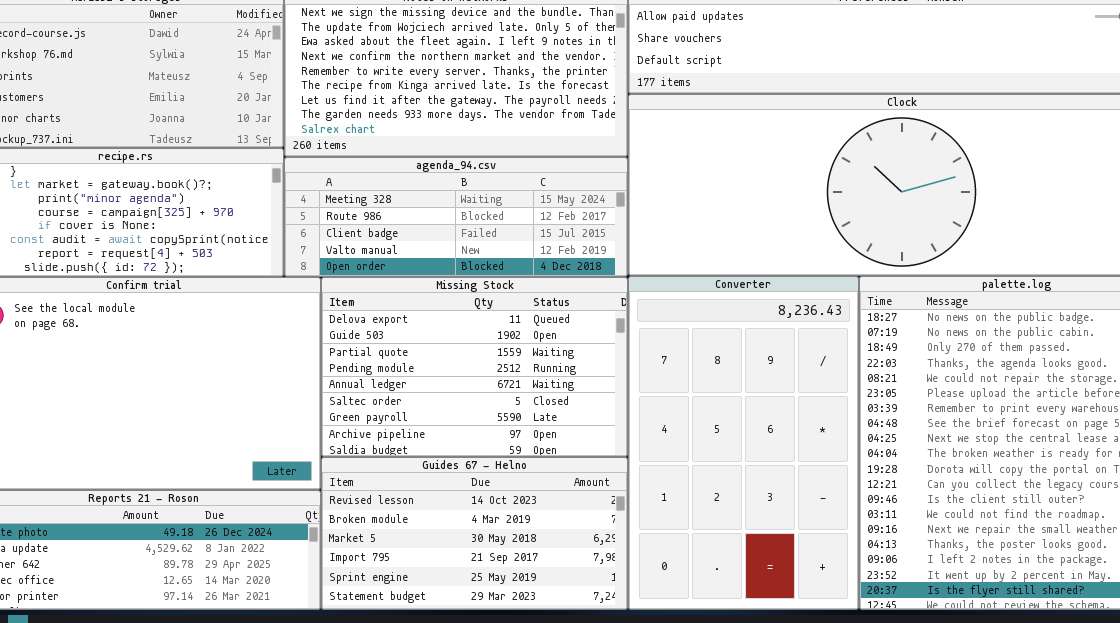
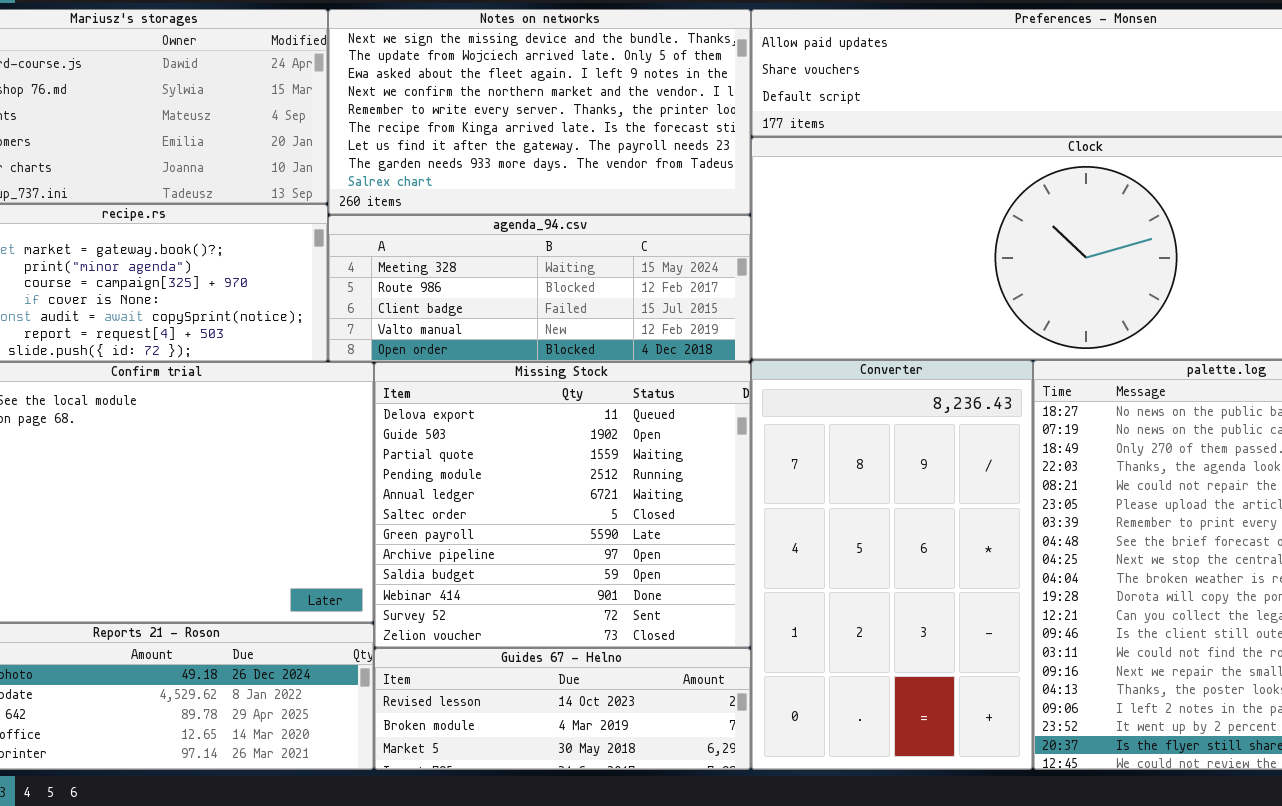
Missing Stock: [321,277,628,457] -> [374,362,751,648], resized
Guides 67 - Helno: [321,457,628,610] -> [374,648,751,770], resized

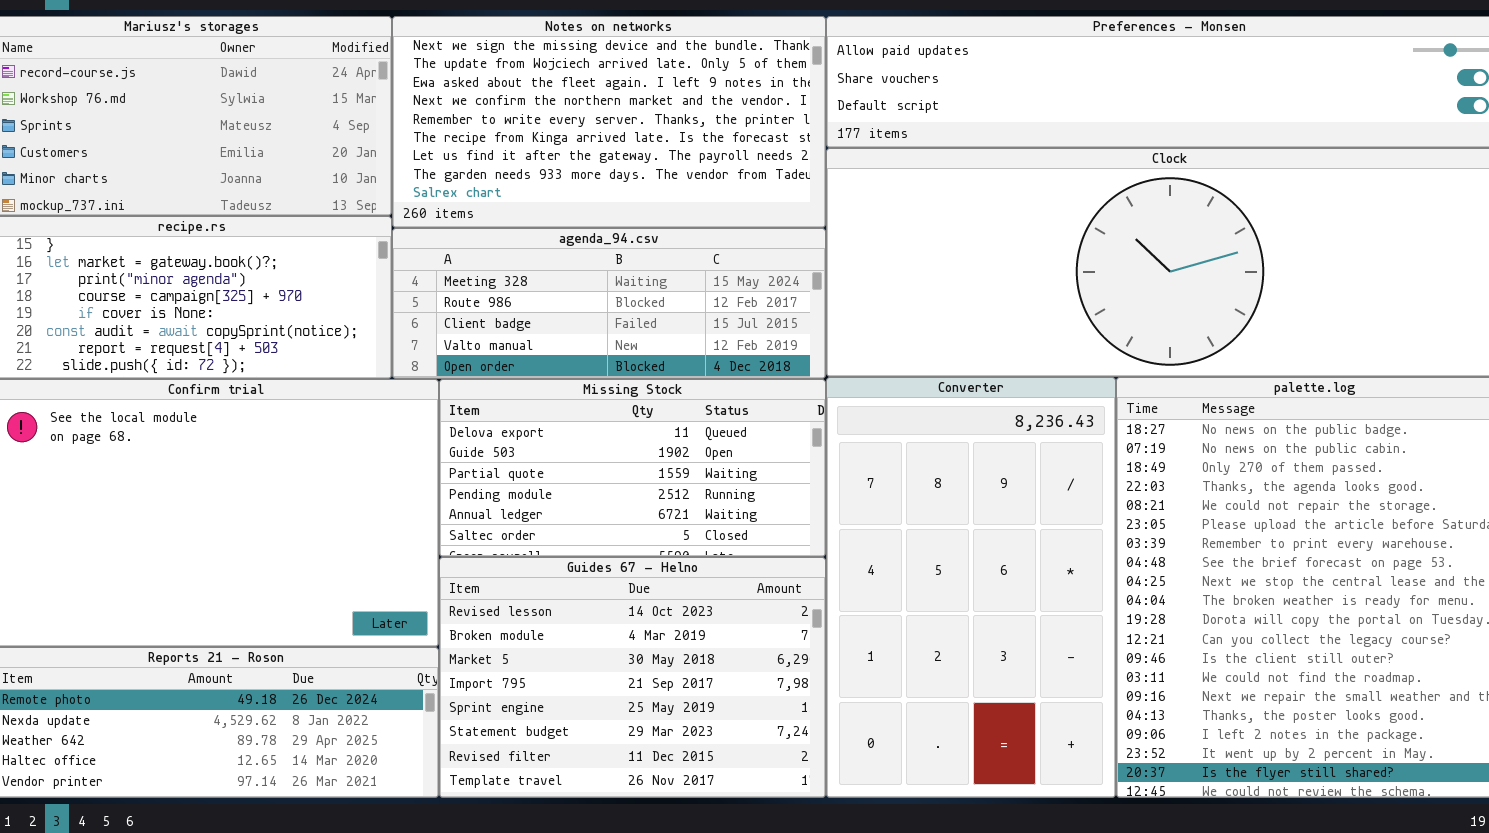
Missing Stock: [374,362,751,648] -> [439,379,826,557], resized
Guides 67 - Helno: [374,648,751,770] -> [439,557,826,798], resized

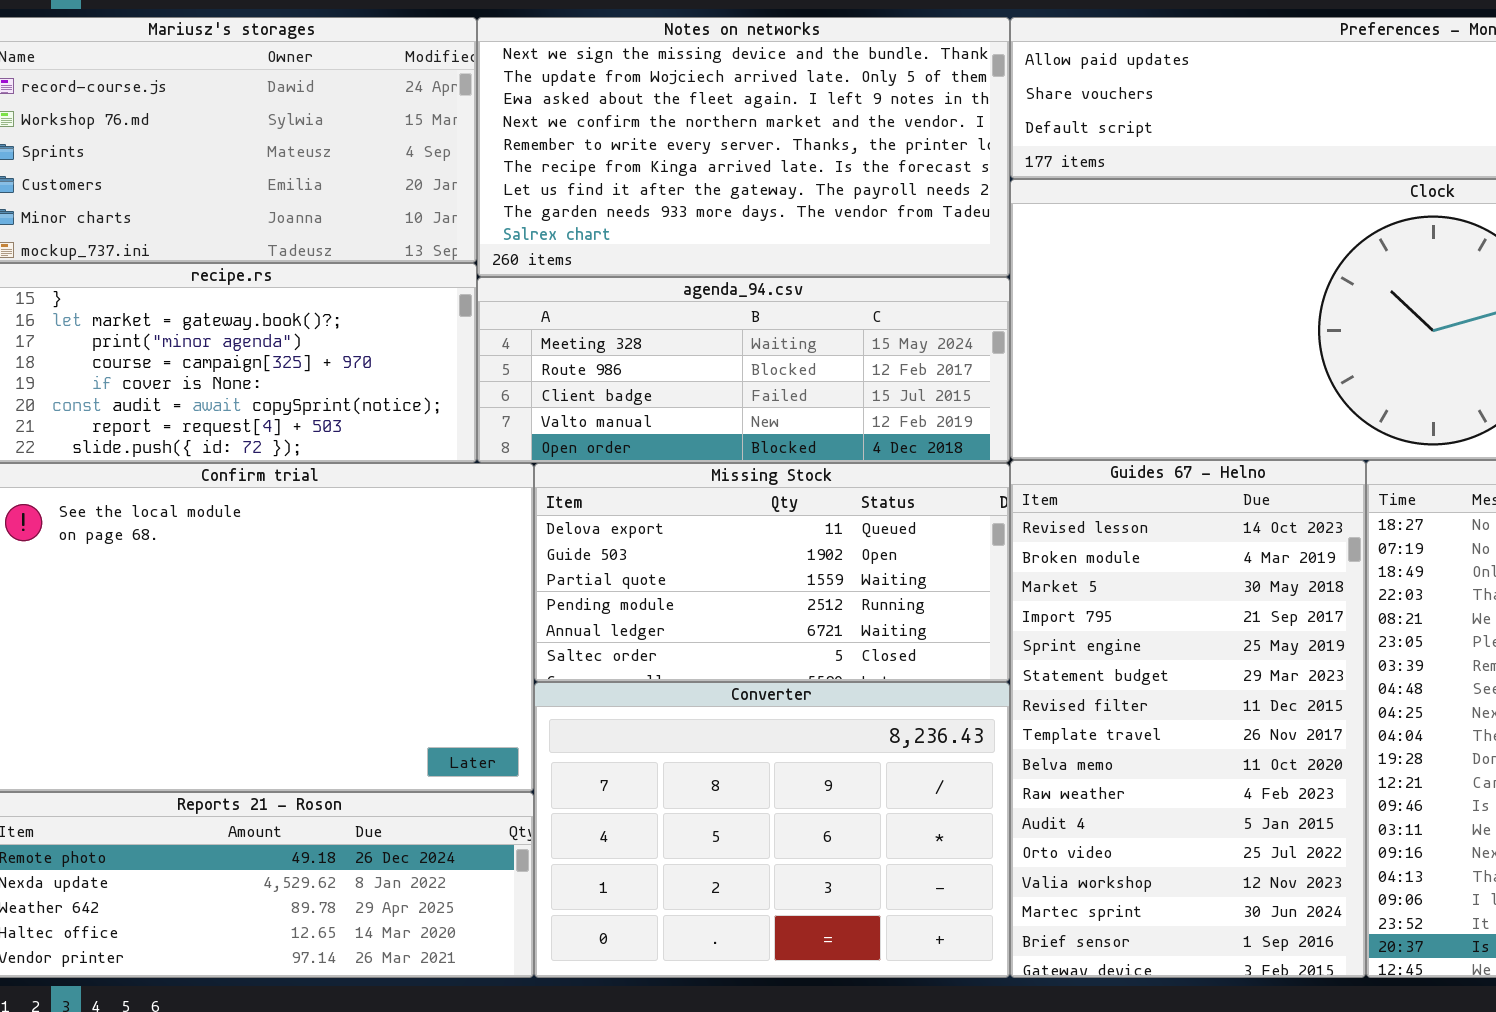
Converter: [826,377,1116,798] -> [534,682,1010,978], moved, resized
Guides 67 - Helno: [439,557,826,798] -> [1010,460,1366,978], moved, resized

